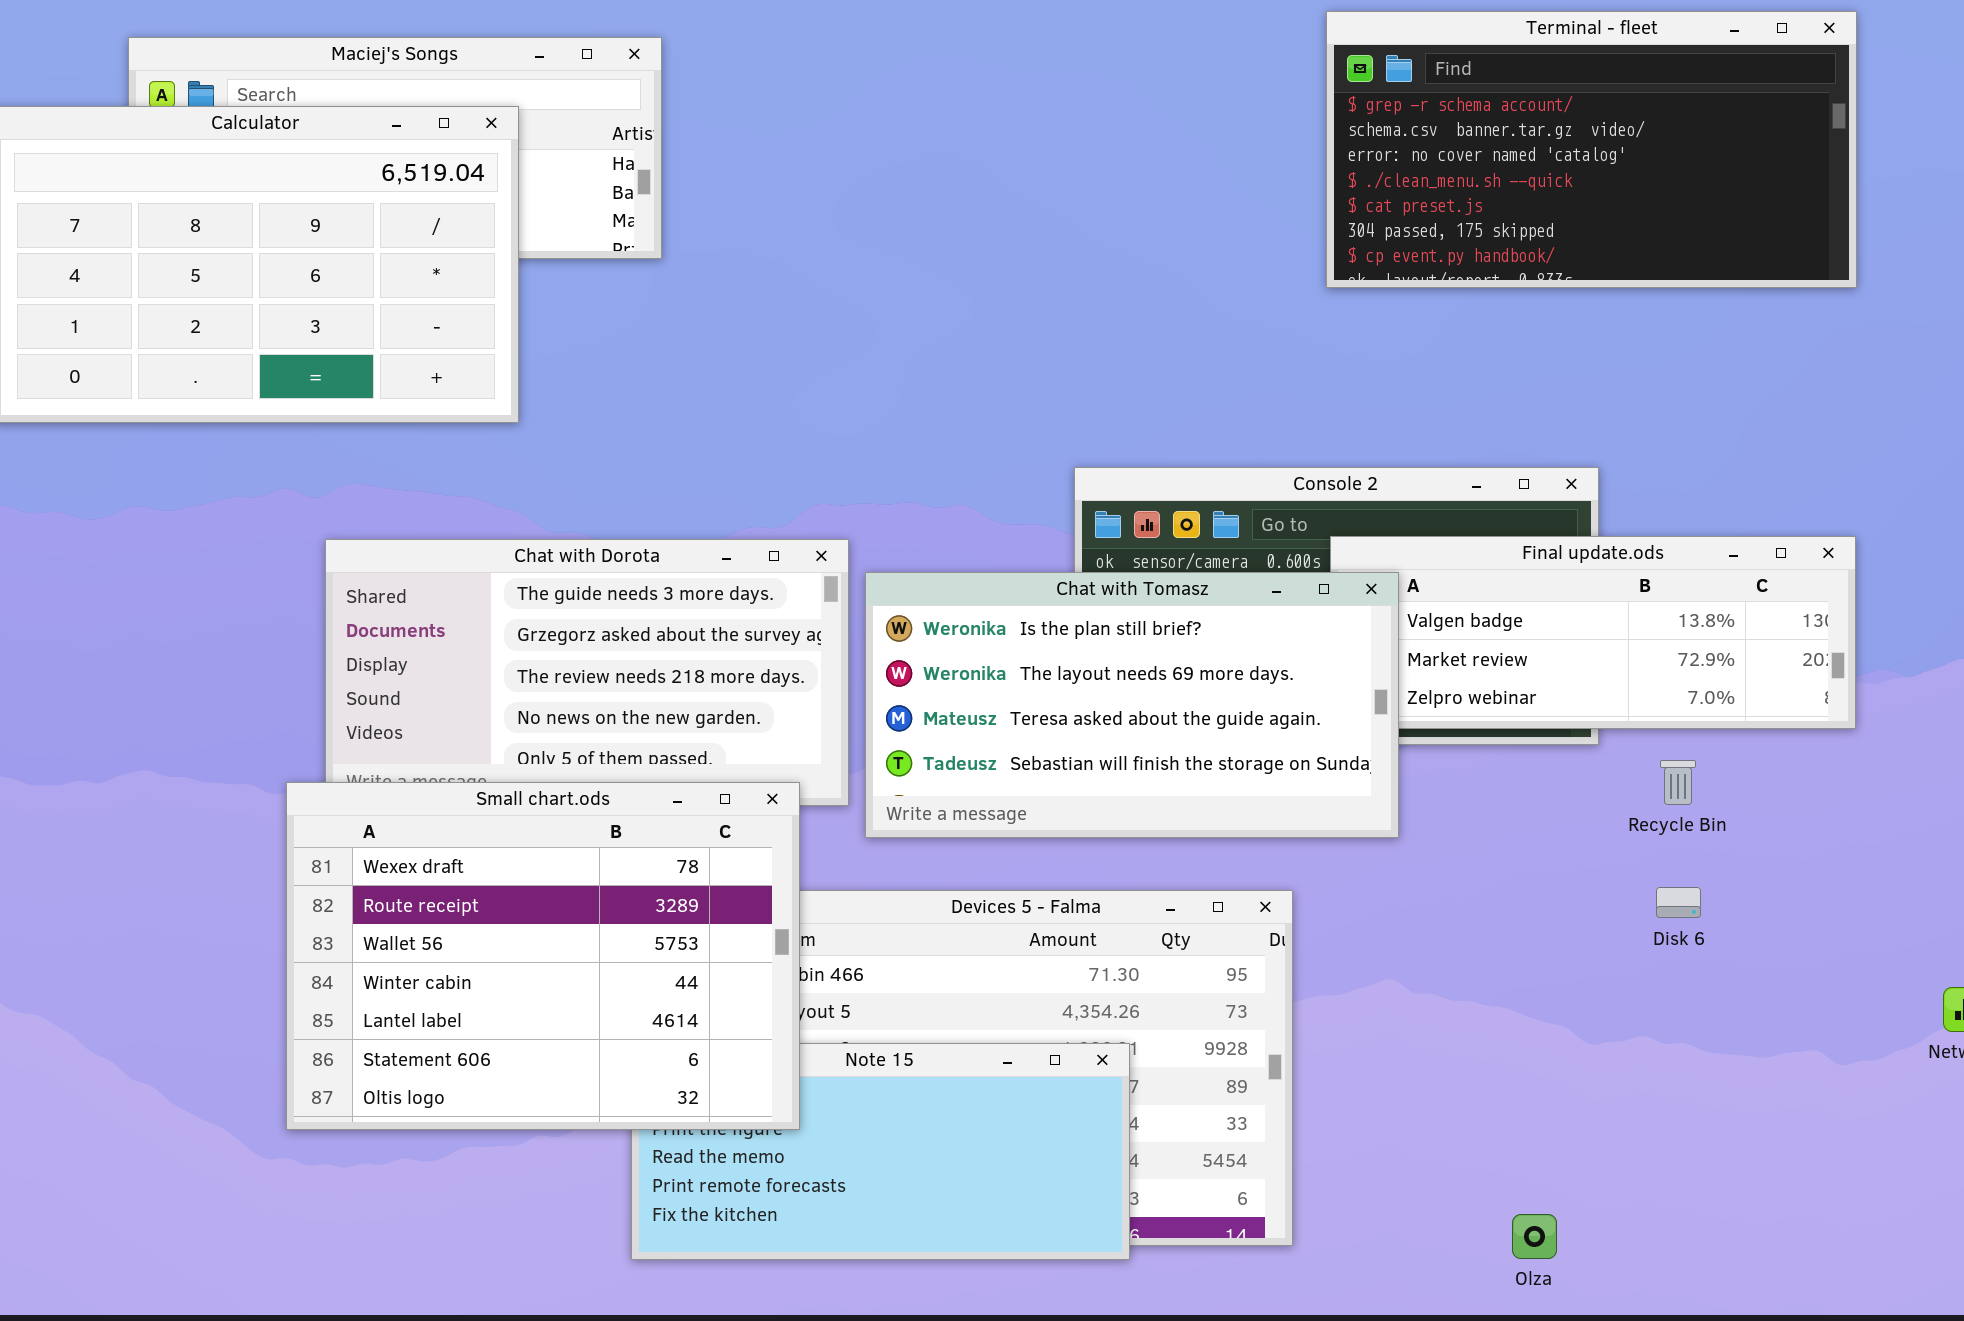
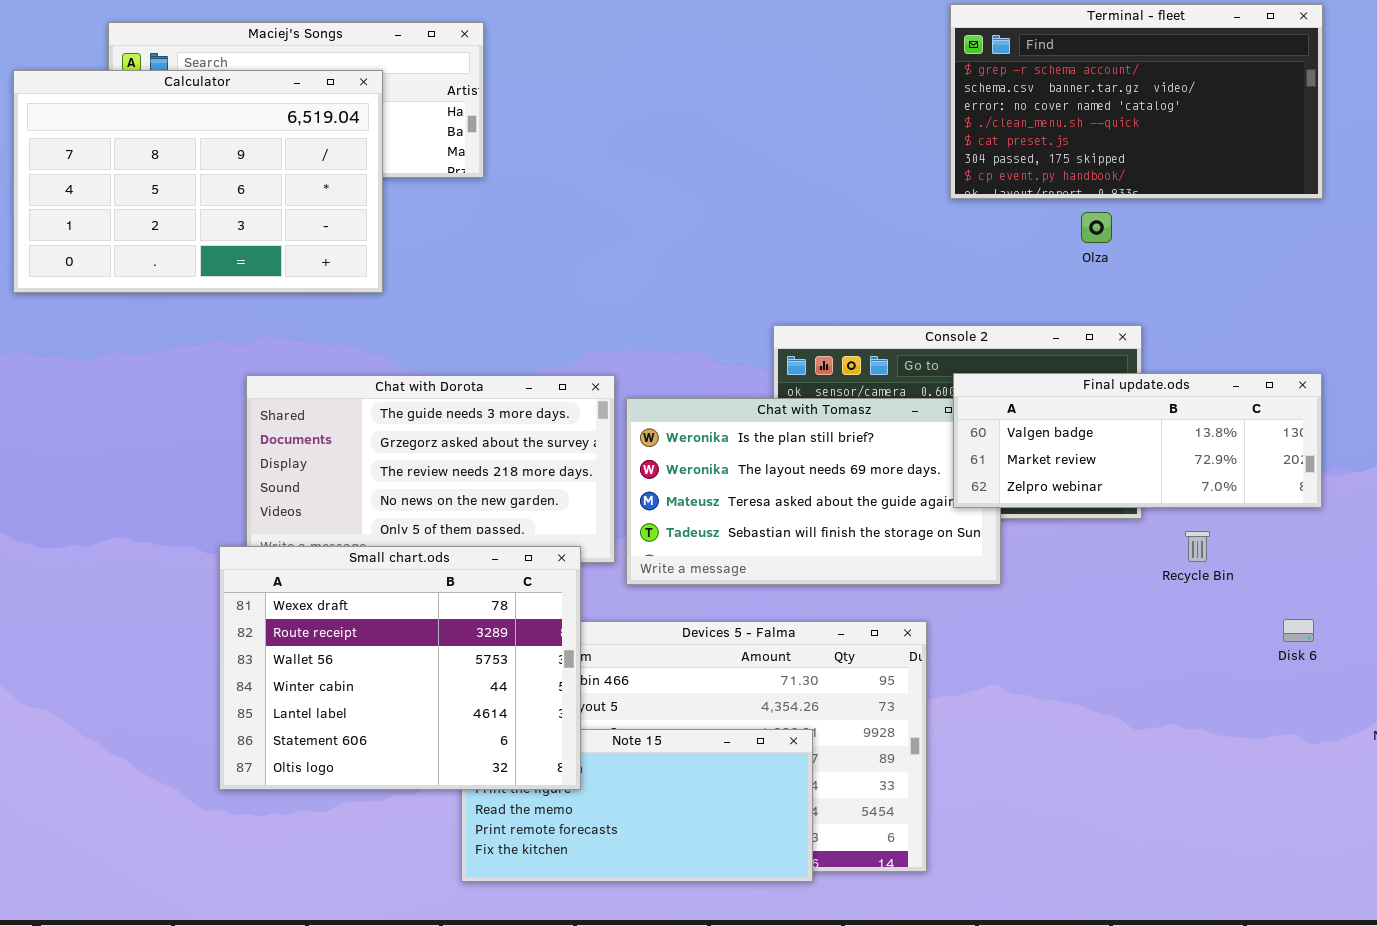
Final update.ods: [1330,536,1856,729] -> [953,373,1322,508], raised
Disk 6: [1656,887,1701,918] -> [1283,619,1314,642], moved
Olza: [1512,1214,1557,1259] -> [1081,212,1112,243], moved

